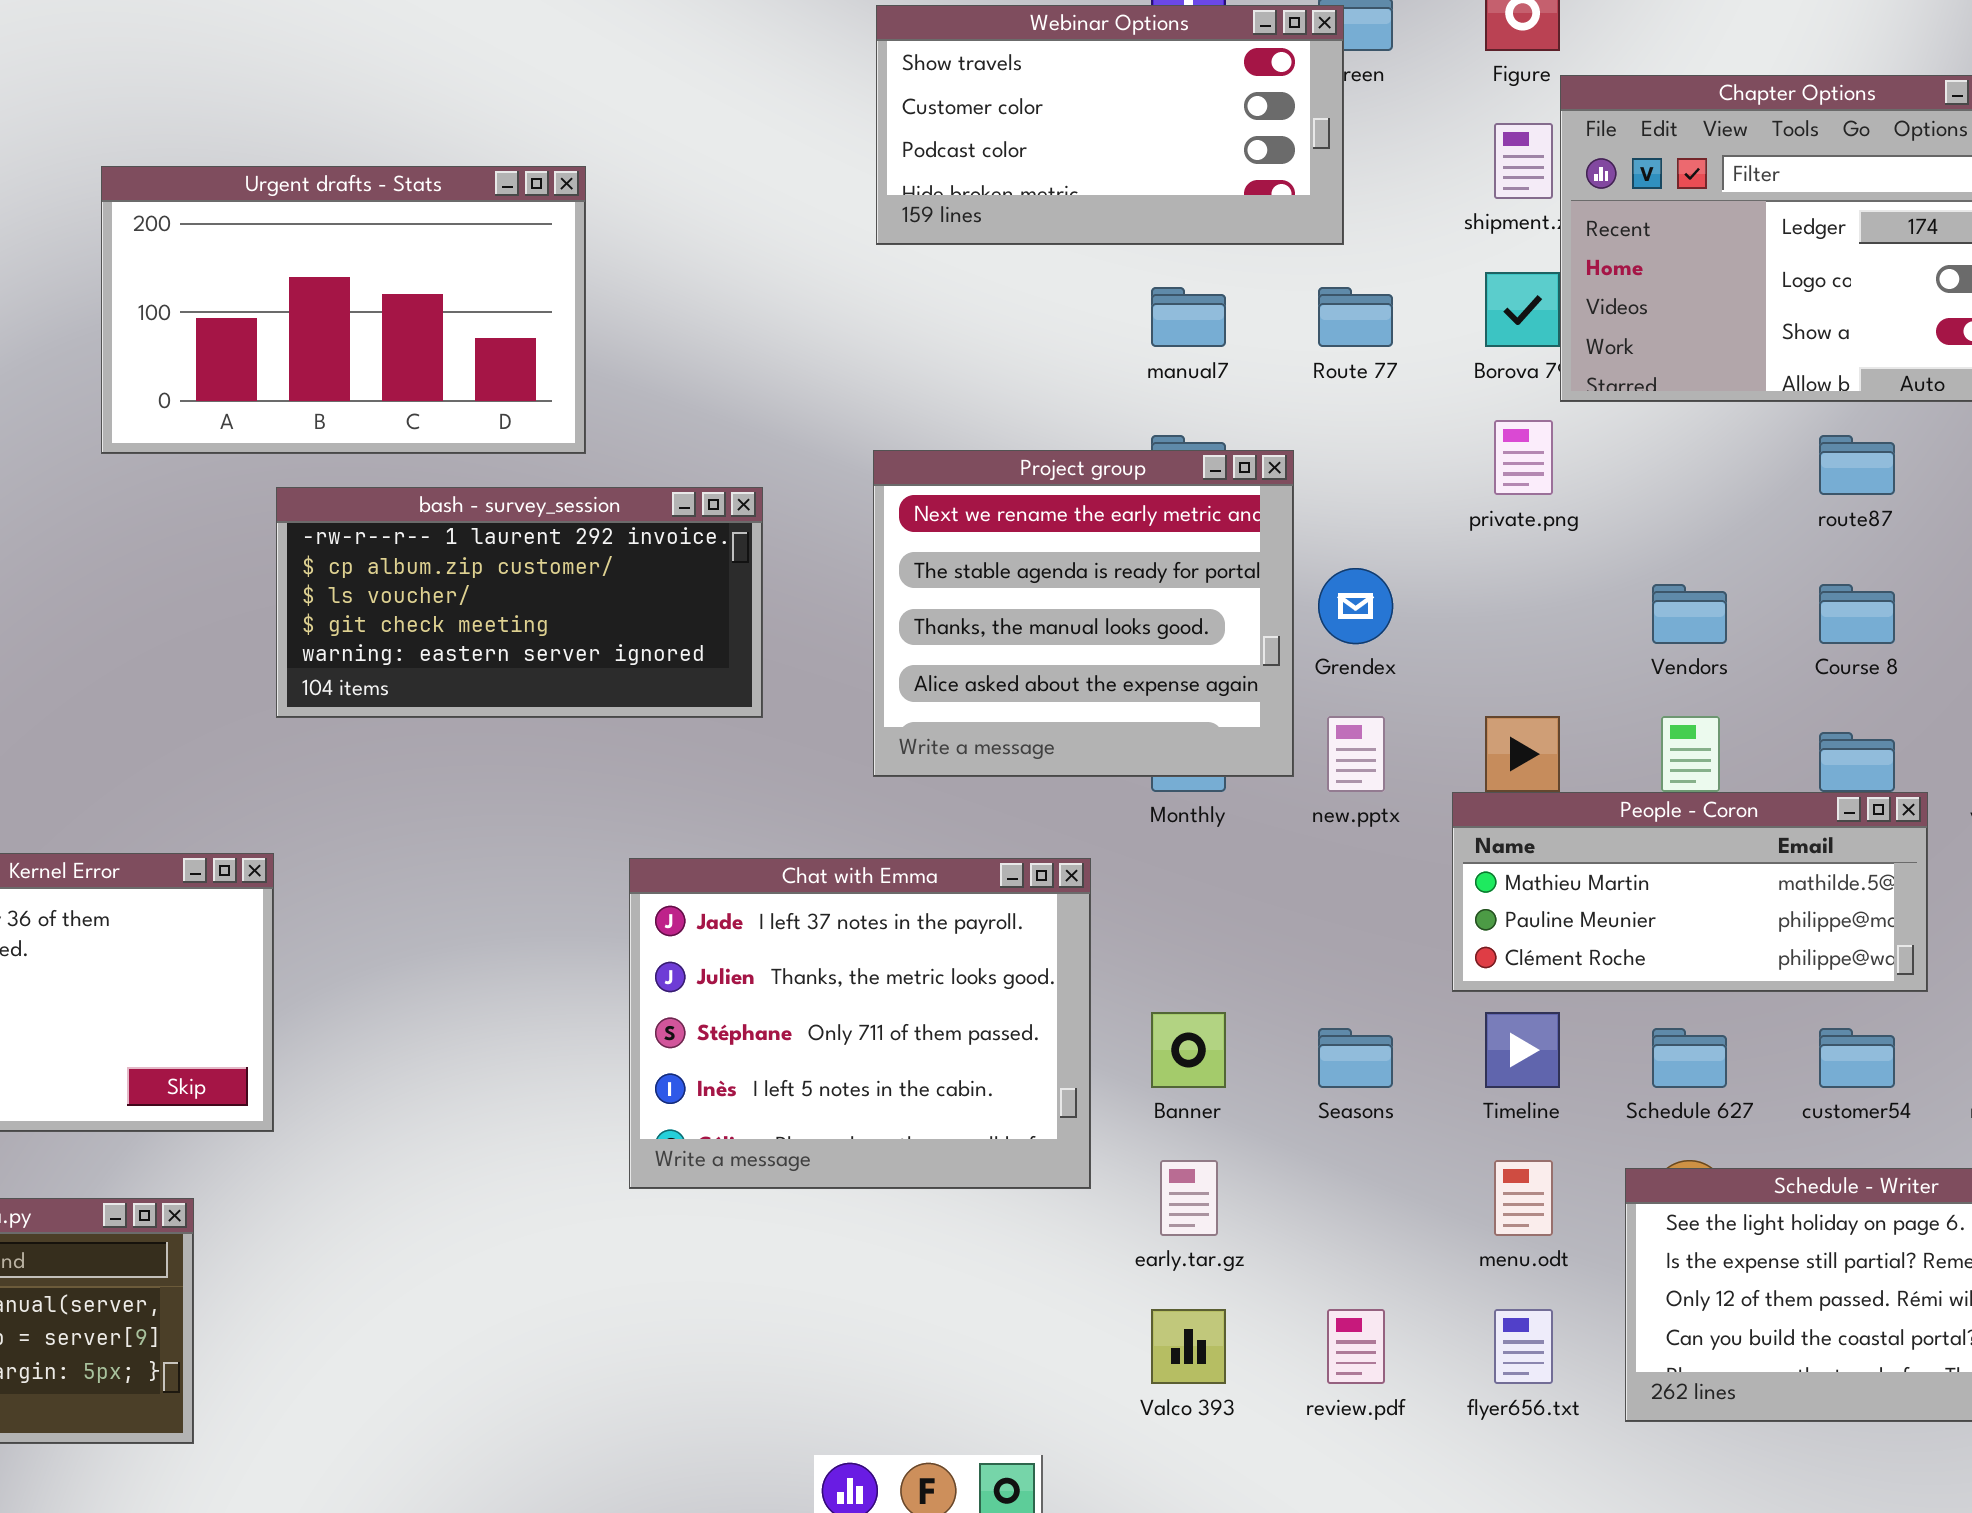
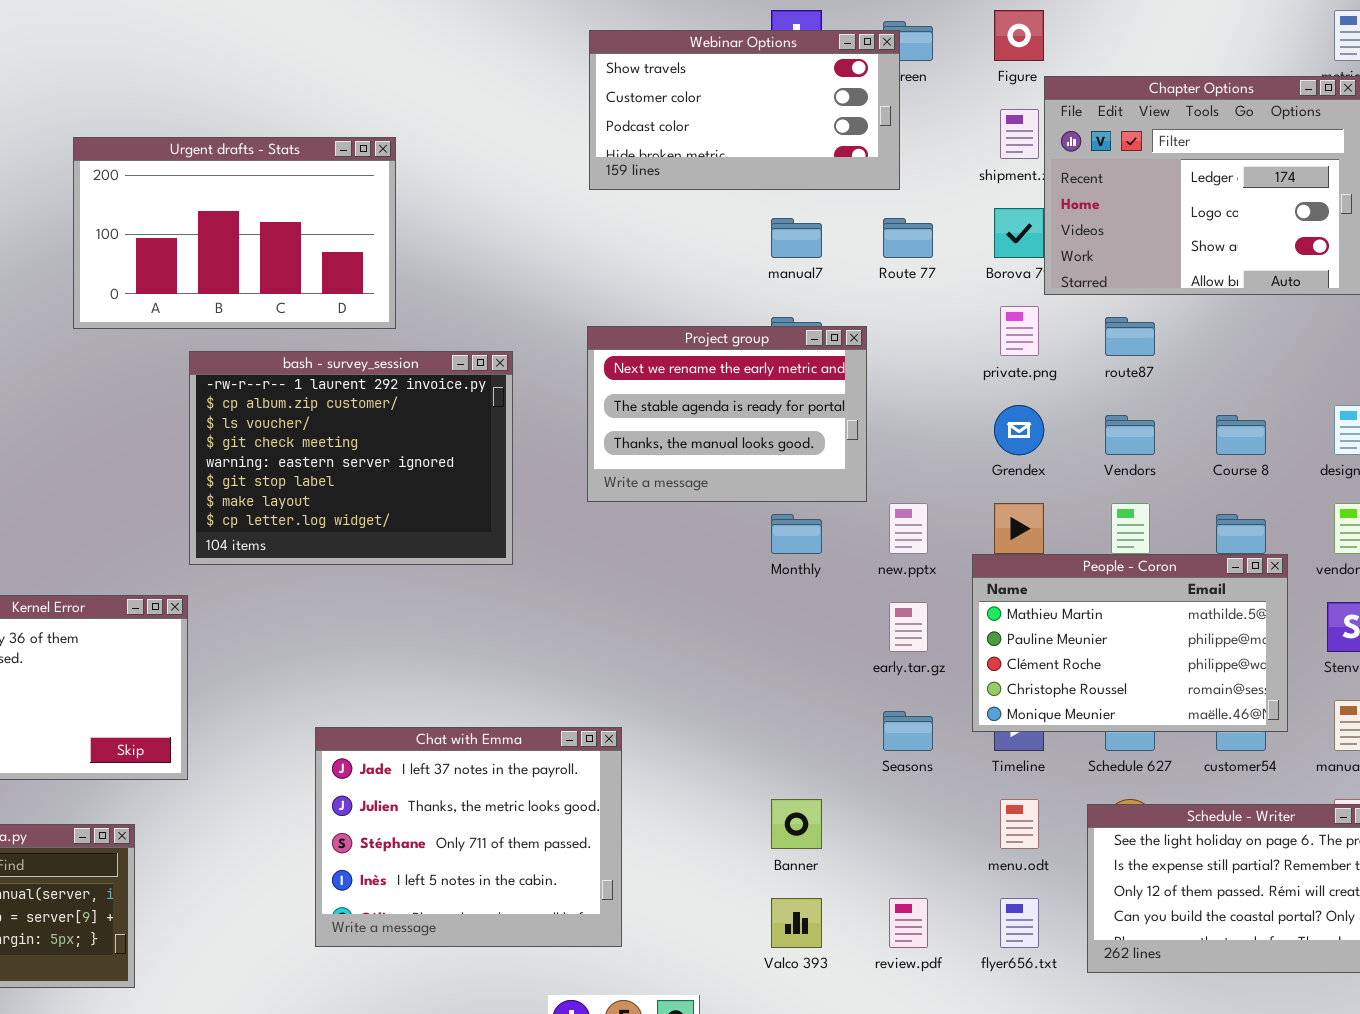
route87: [1819,435,1895,495] -> [1105,317,1155,356], moved
Project group: [873,450,1294,777] -> [587,326,867,502], resized
bash - survey_session: [276,487,763,718] -> [189,351,513,565], resized
Grendex: [1318,568,1393,644] -> [994,405,1044,455], moved
People - Coron: [1452,792,1928,992] -> [972,554,1288,732], resized
Chat with Emma: [629,858,1091,1189] -> [315,727,622,947], moved
Banner: [1151,1012,1226,1088] -> [771,799,822,849], moved
early.tar.gz: [1160,1160,1218,1236] -> [889,602,928,652], moved

